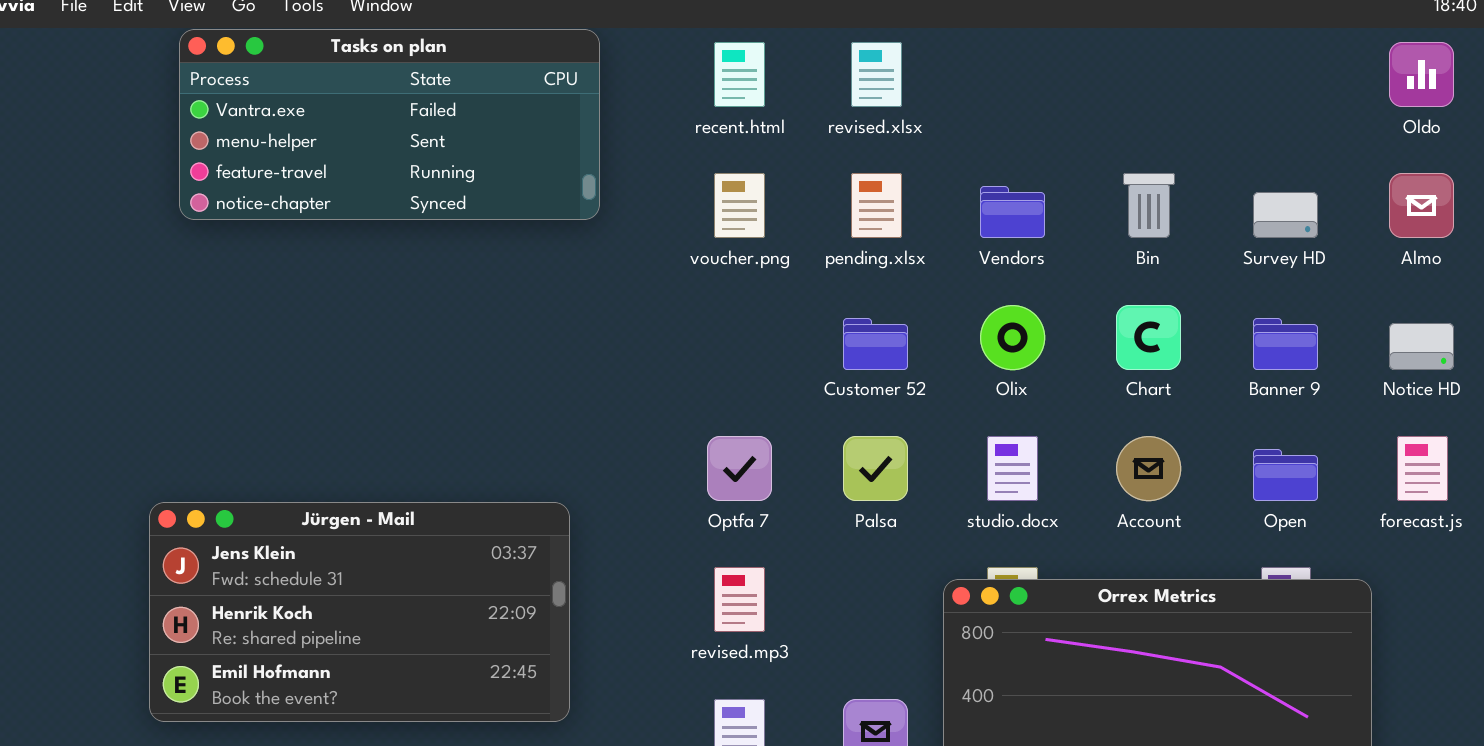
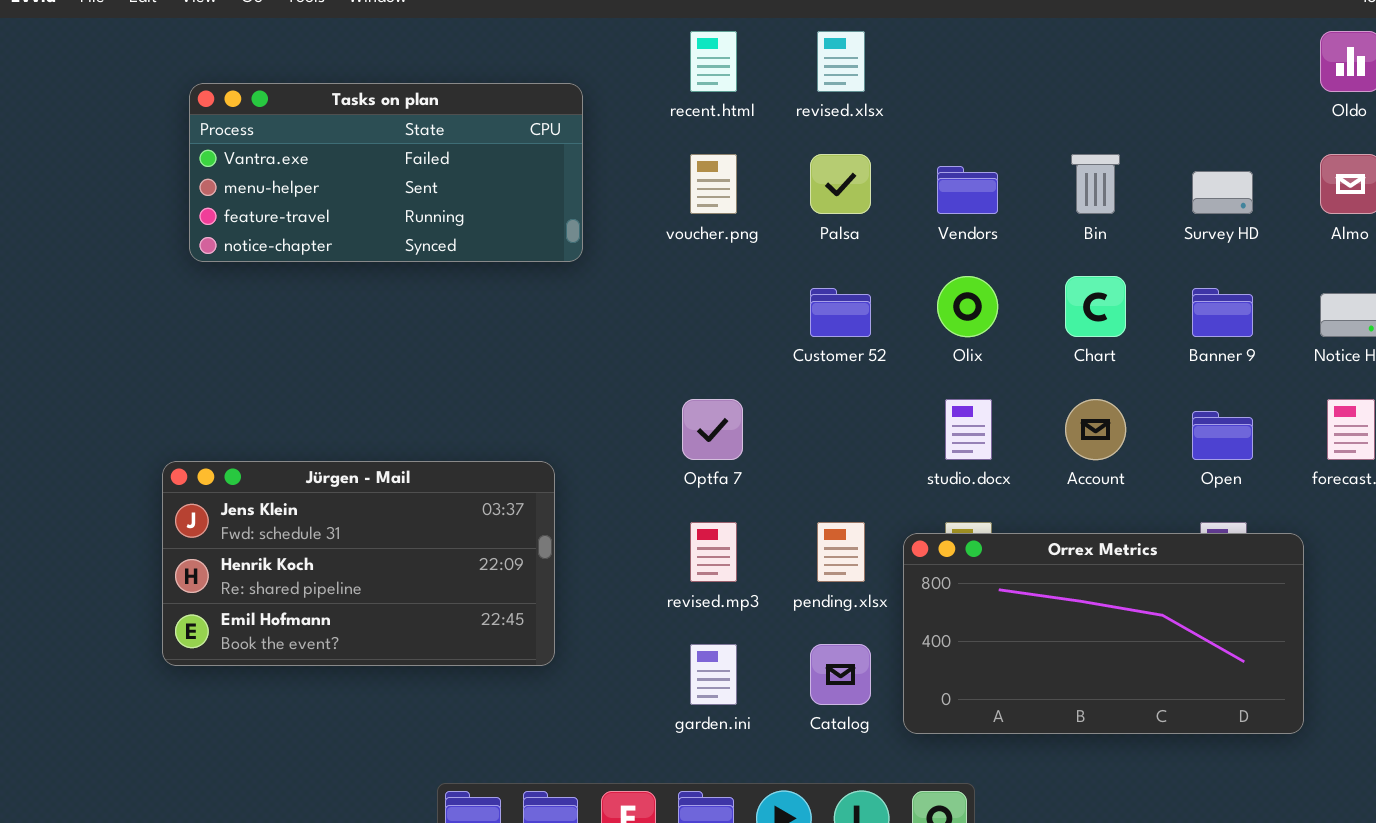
Tasks on plan: [179,29,600,220] -> [189,83,583,262], moved
pending.xlsx: [851,173,902,238] -> [817,522,865,582], moved
Palsa: [843,436,908,501] -> [810,154,871,214], moved

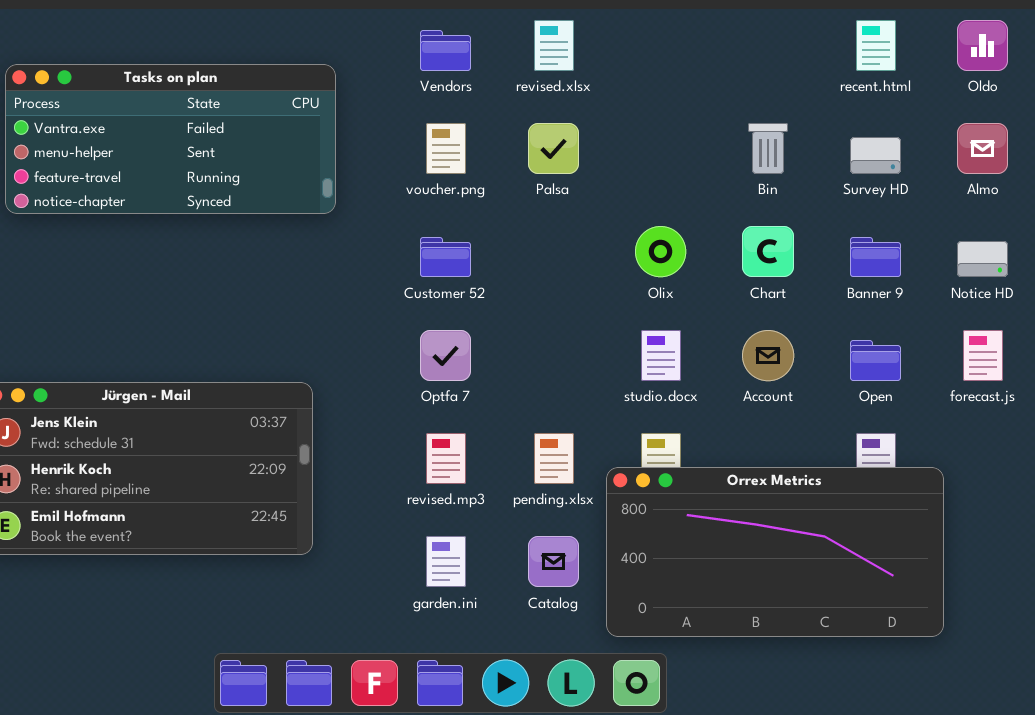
recent.html: [690,31,737,92] -> [856,20,896,71], moved
Vendors: [937,166,998,214] -> [420,30,471,71], moved
Customer 52: [810,288,871,337] -> [420,237,471,277], moved
Orrex Metrics: [903,533,1304,734] -> [606,467,944,637], moved

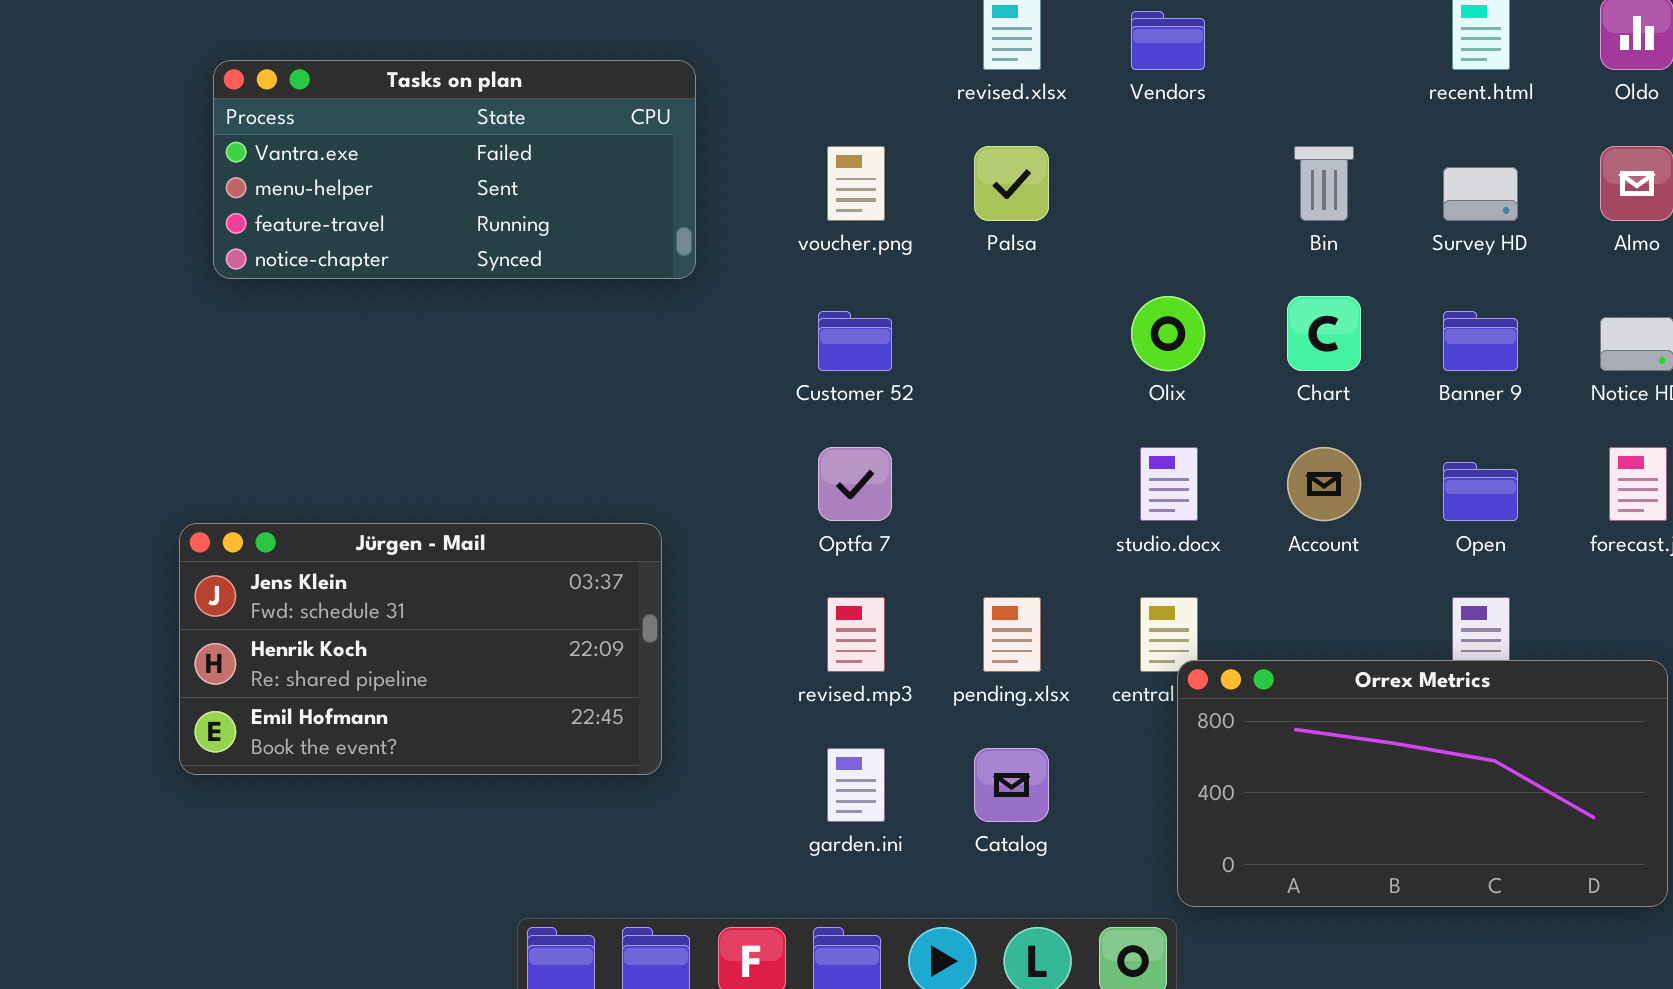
Vendors: [420,30,471,71] -> [1131,11,1205,70], moved
Orrex Metrics: [606,467,944,637] -> [1177,660,1668,907], moved

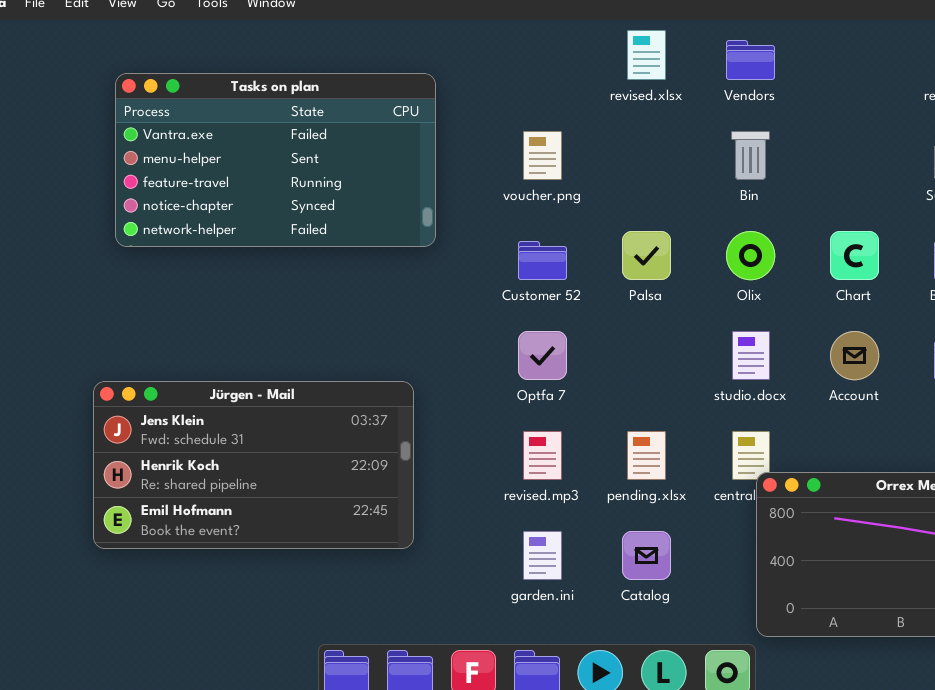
Tasks on plan: [213,60,696,279] -> [115,73,436,247], resized
Palsa: [974,146,1049,221] -> [622,231,671,280], moved
Bin: [1294,146,1354,221] -> [731,131,770,180], moved

